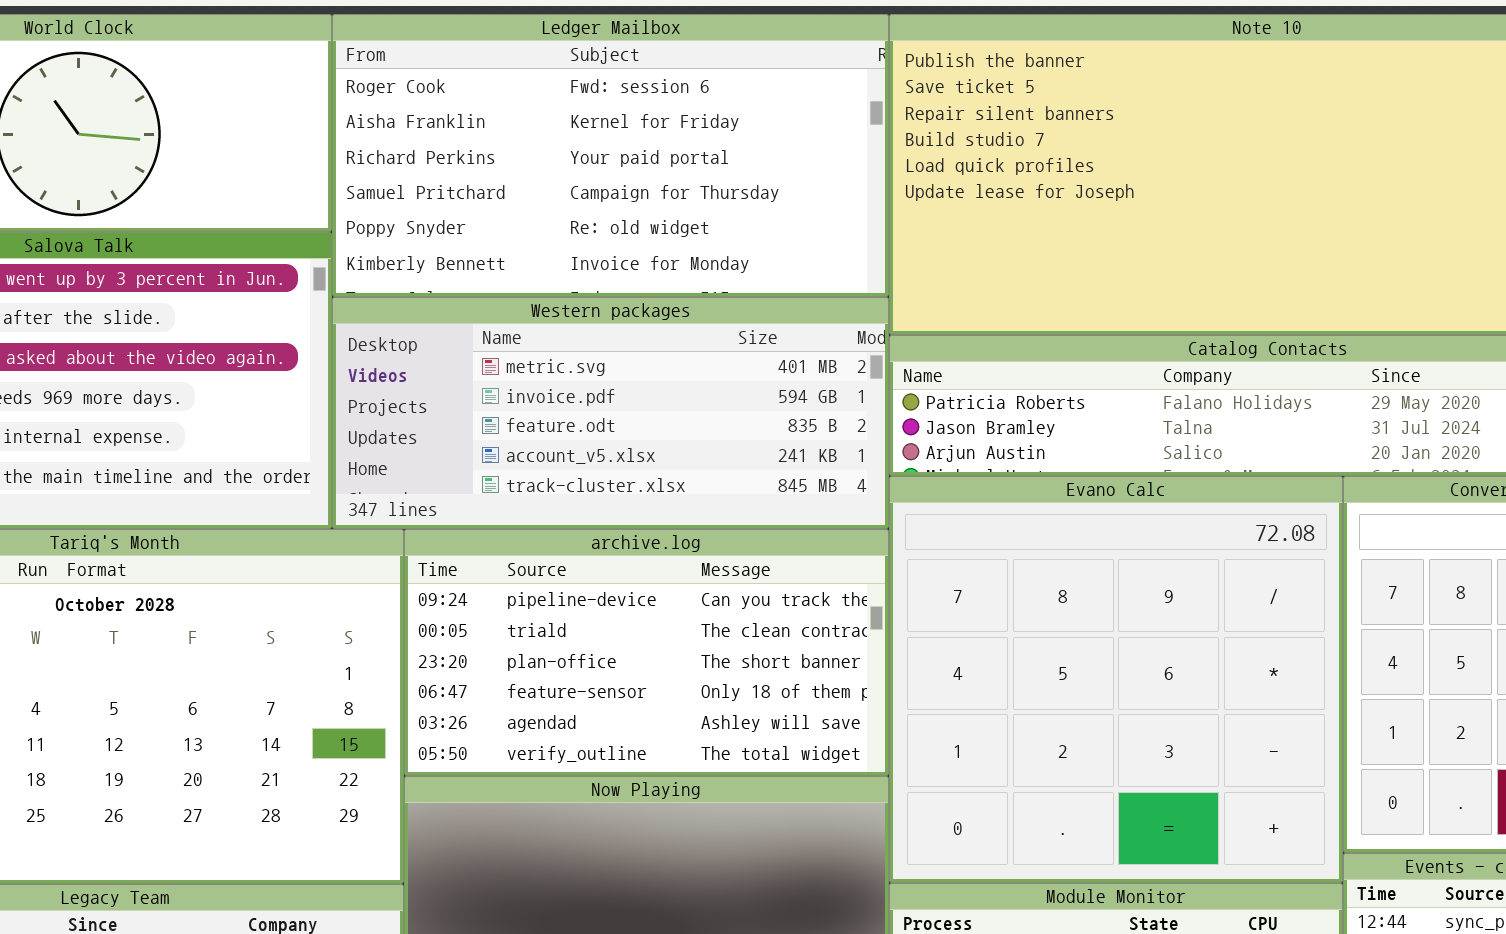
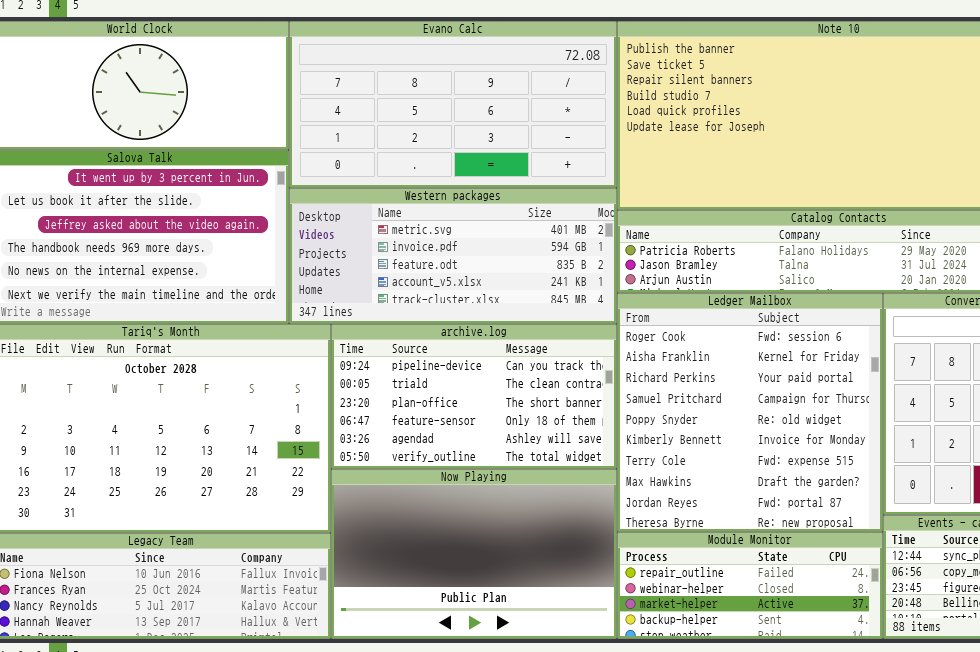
Ledger Mailbox: [332,14,889,297] -> [617,293,883,532], moved, resized
Evano Calc: [889,476,1343,883] -> [289,21,617,188], moved, resized

